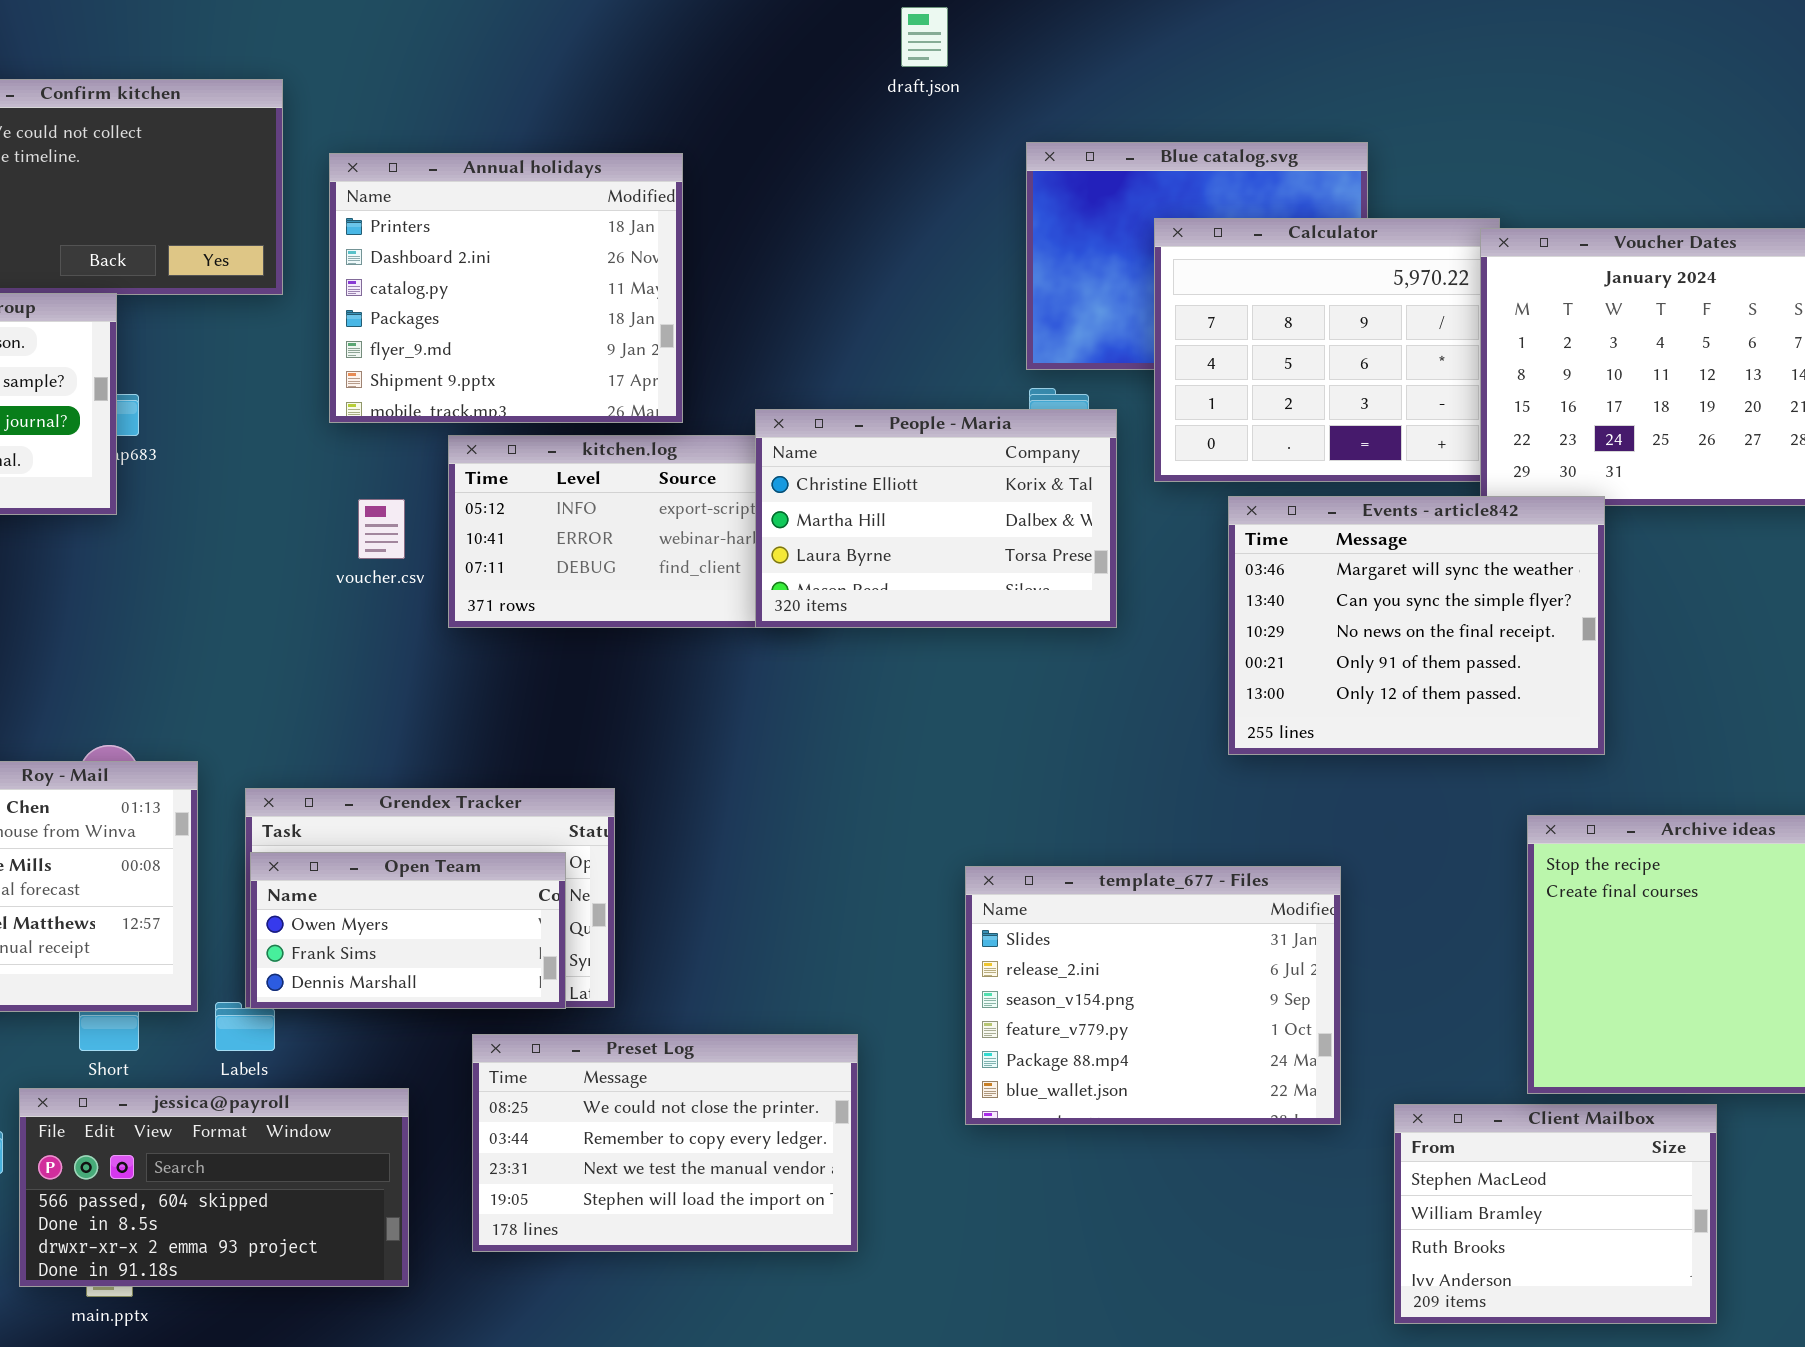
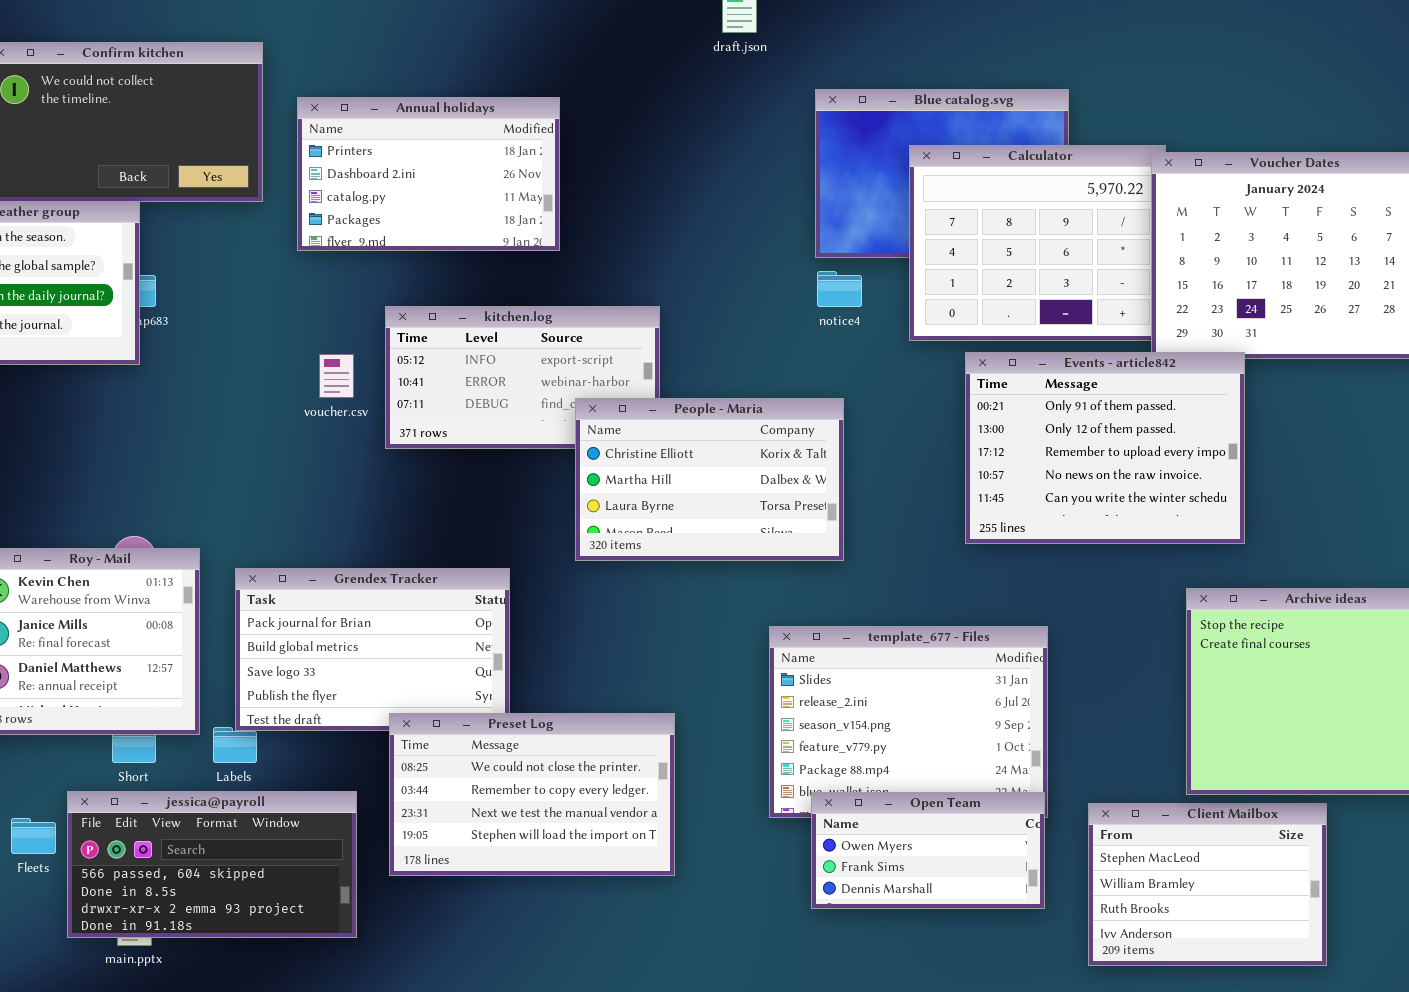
Annual holidays: [329,153,683,423] -> [297,97,560,251], resized
People - Maria: [755,409,1117,628] -> [575,398,844,561], moved
Events - article842: [1228,496,1605,755] -> [965,352,1245,544], scrolled down 3 rows
Open Team: [250,852,566,1009] -> [811,792,1045,909], moved
Preset Log: [472,1034,858,1252] -> [389,713,675,876], moved

